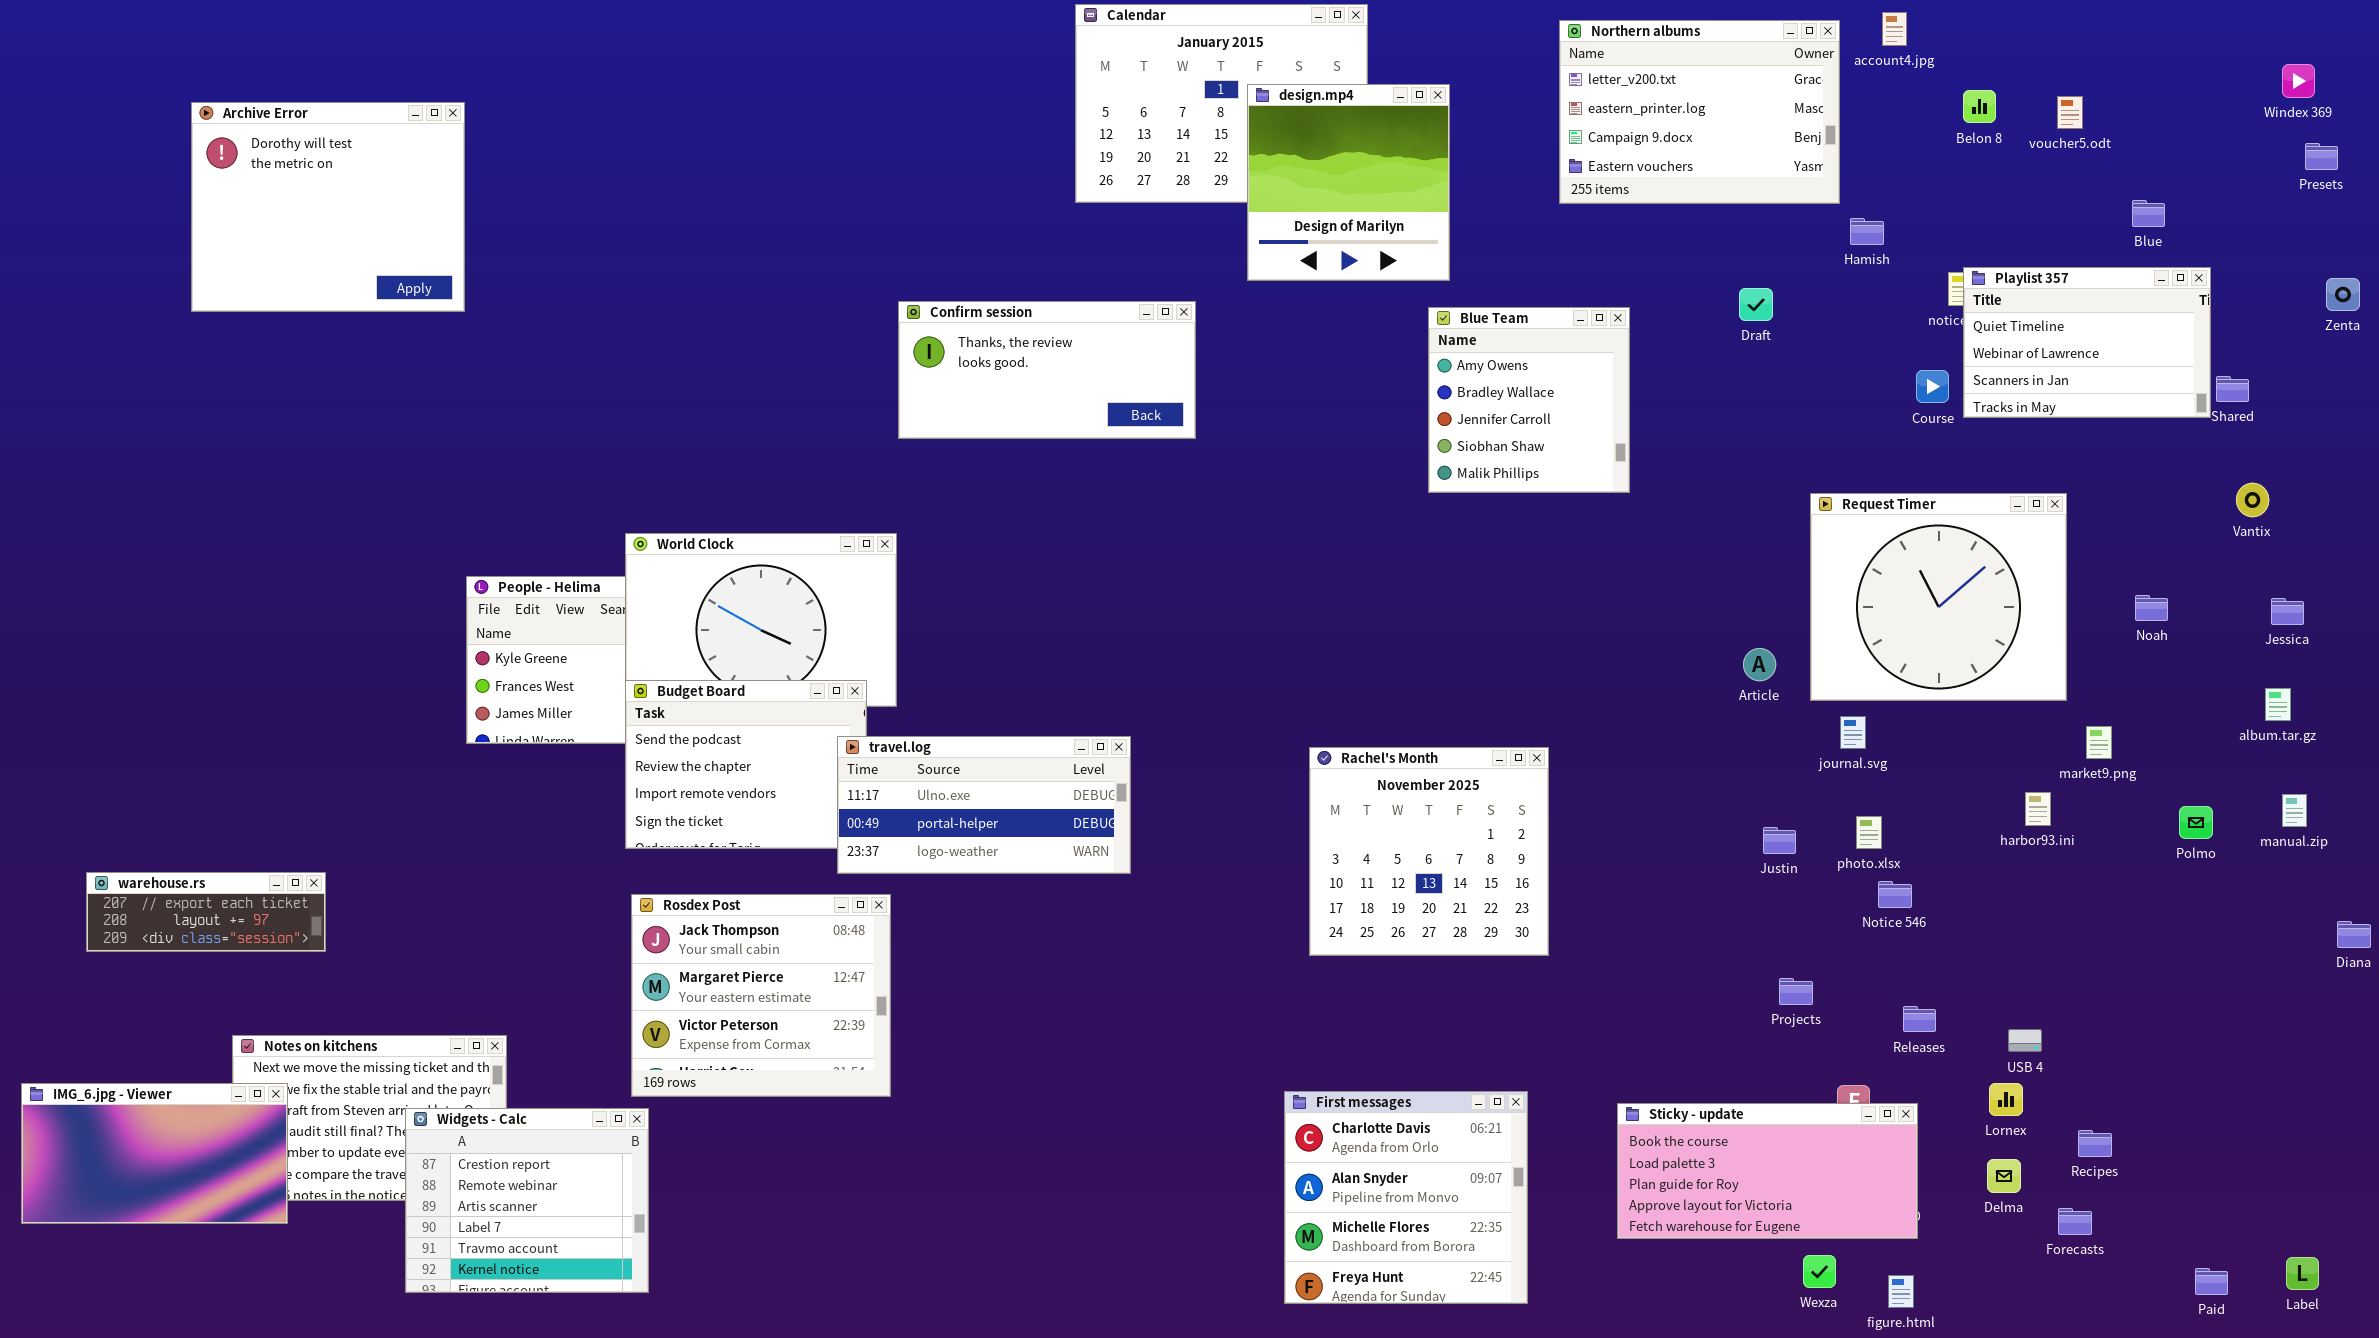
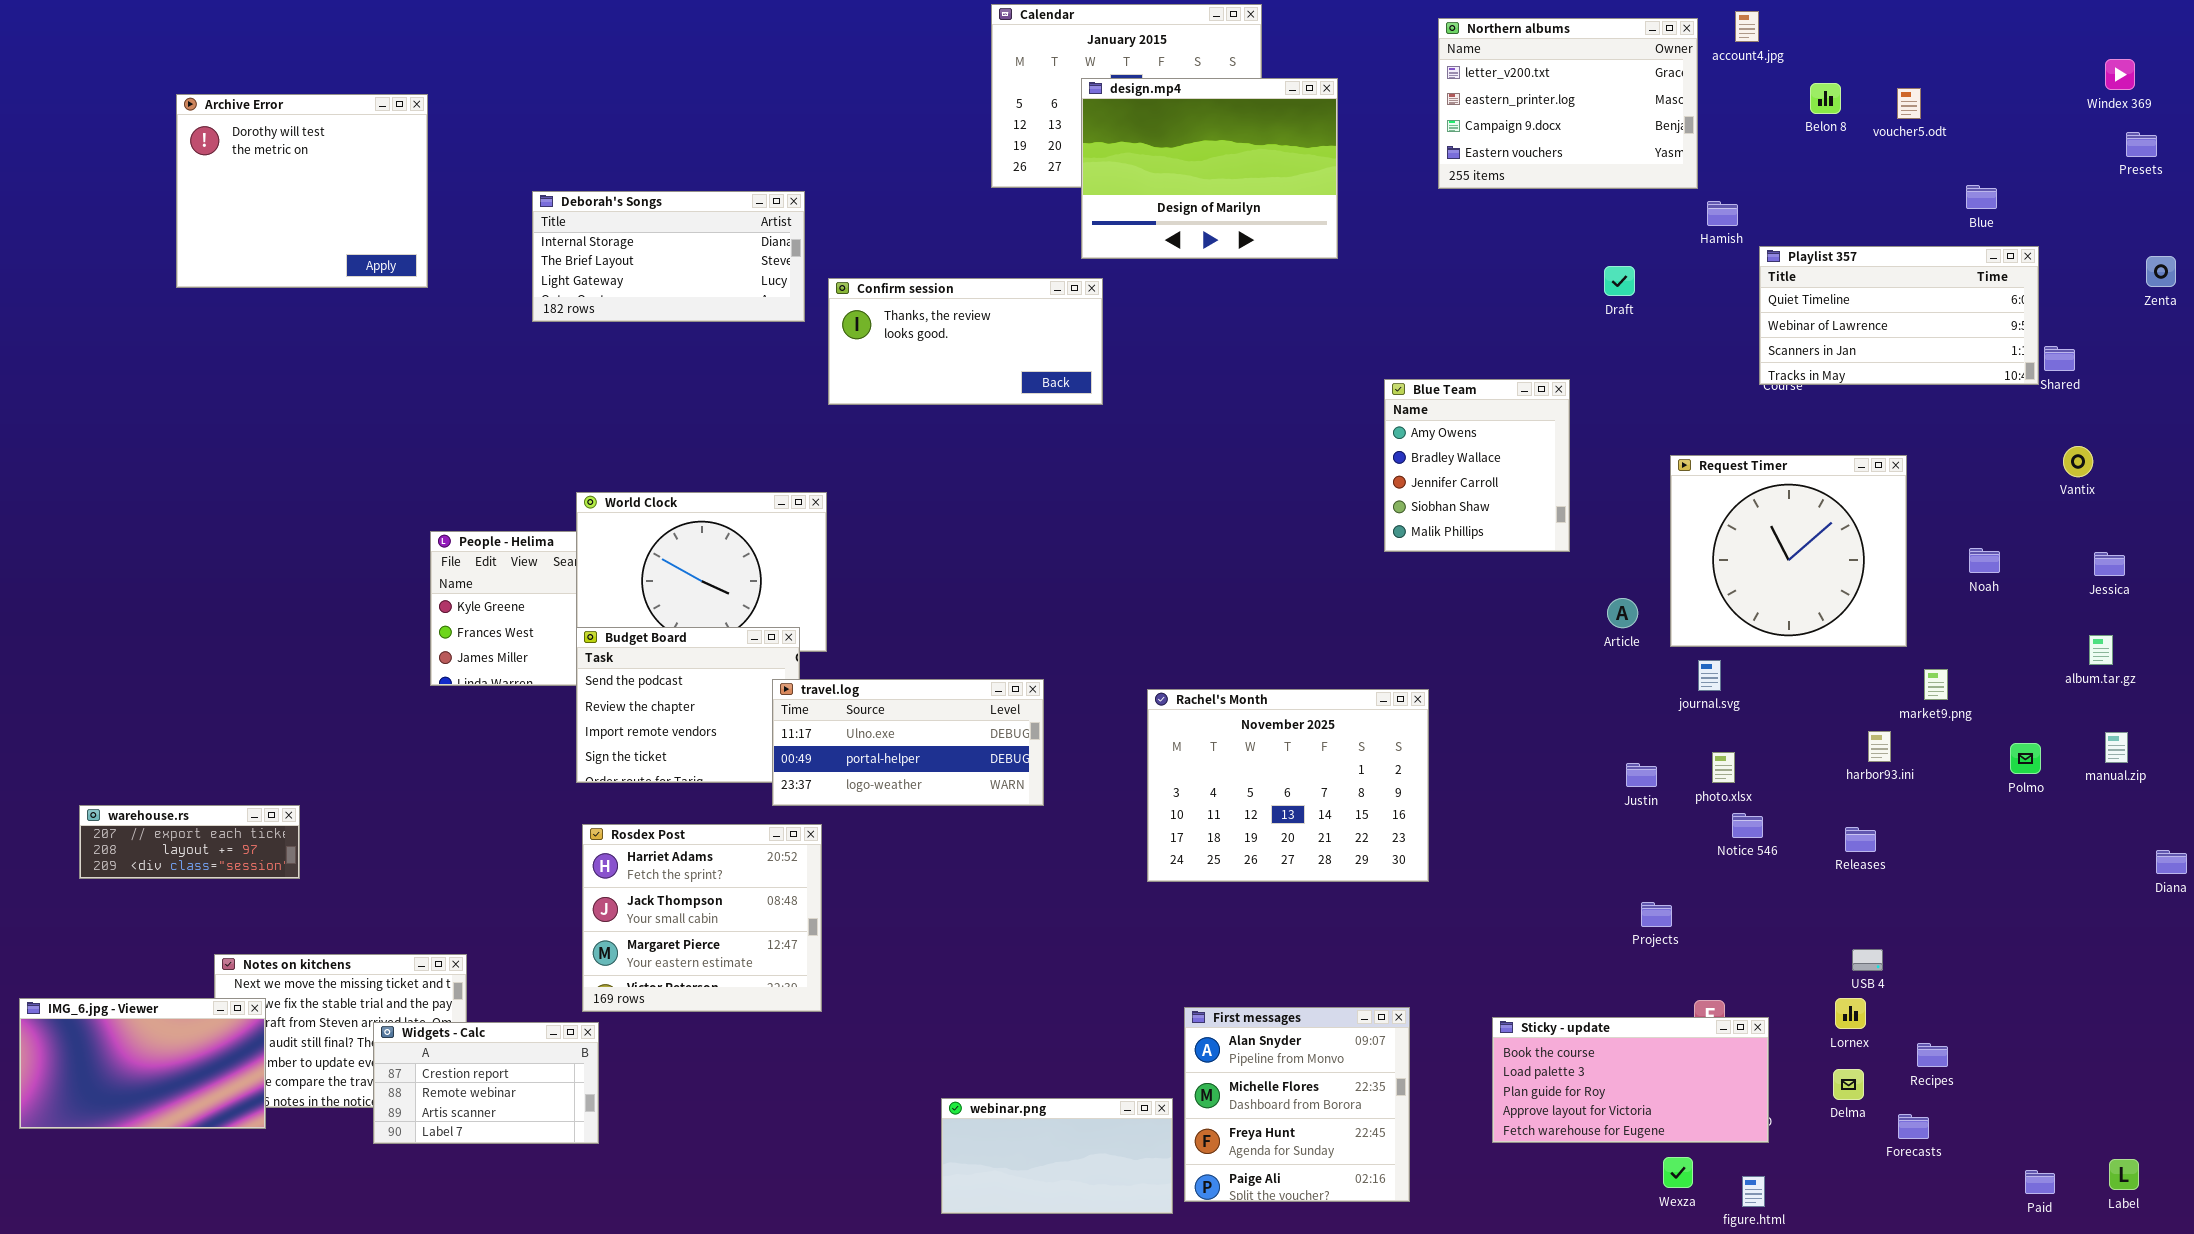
design.mp4: [1247,84,1450,281] -> [1081,78,1338,259], resized
Deborah's Songs: none -> [532,191,805,322], opened
Playlist 357: [1963,267,2211,418] -> [1759,246,2039,385], resized
Blue Team: [1428,307,1630,493] -> [1384,379,1570,552], moved
Rachel's Month: [1309,747,1549,956] -> [1147,689,1429,882], resized
Rosdex Post: [631,894,891,1097] -> [582,824,822,1012], scrolled up 1 row
Releases: [1903,1006,1936,1032] -> [1845,827,1876,852], moved
First messages: [1284,1091,1528,1304] -> [1184,1007,1410,1202], scrolled down 1 row
Widgets - Calc: [405,1108,649,1293] -> [373,1022,599,1144], resized
webinar.png: none -> [941,1098,1173,1214], opened

